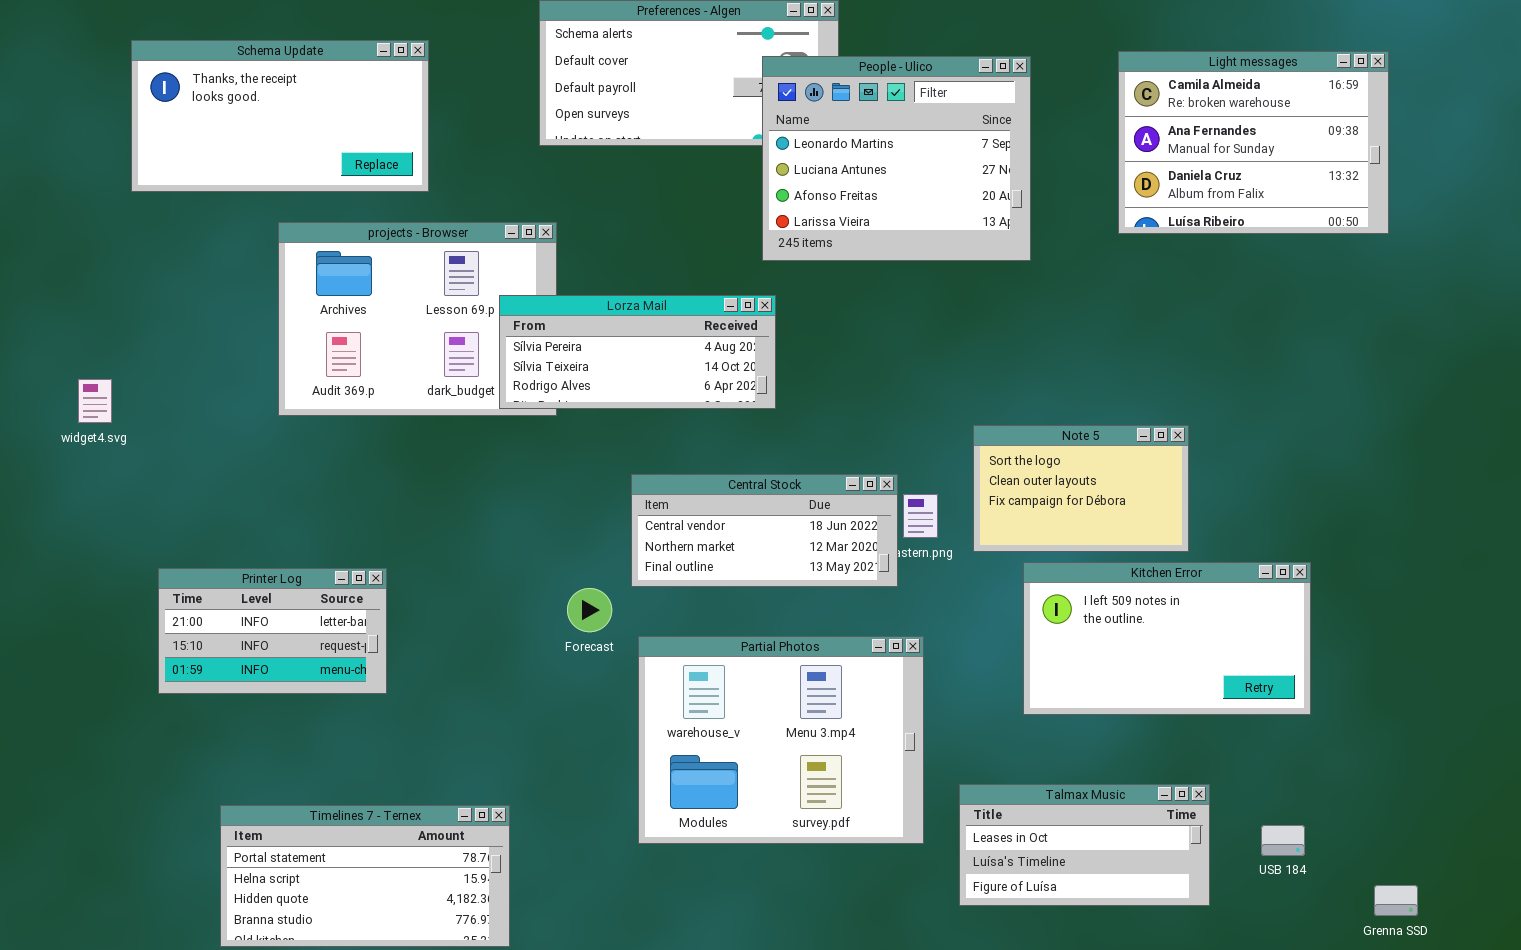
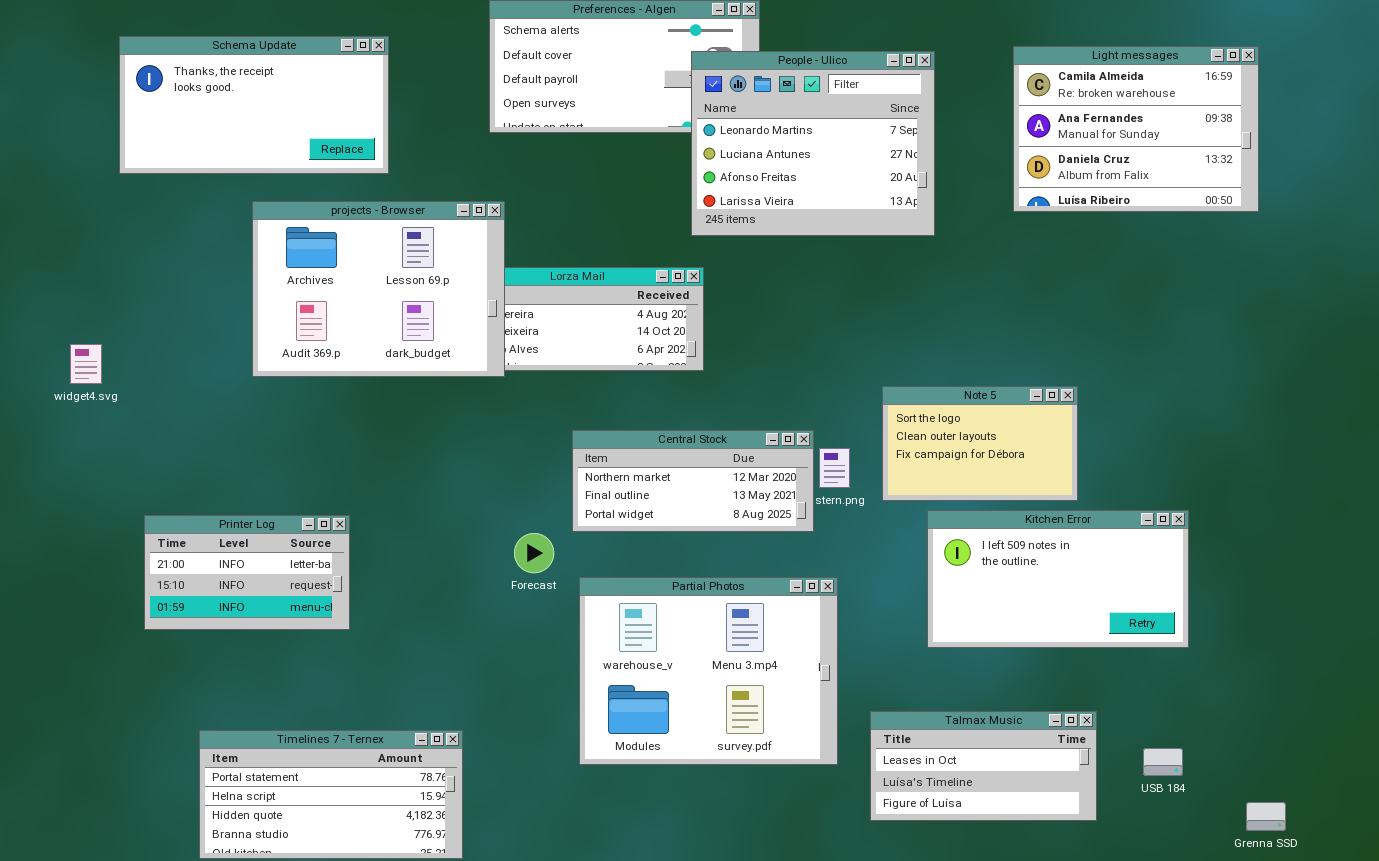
projects - Browser: [278,222,557,416] -> [252,201,505,377], raised
Central Stock: [631,474,898,587] -> [572,430,814,532], scrolled down 1 row

